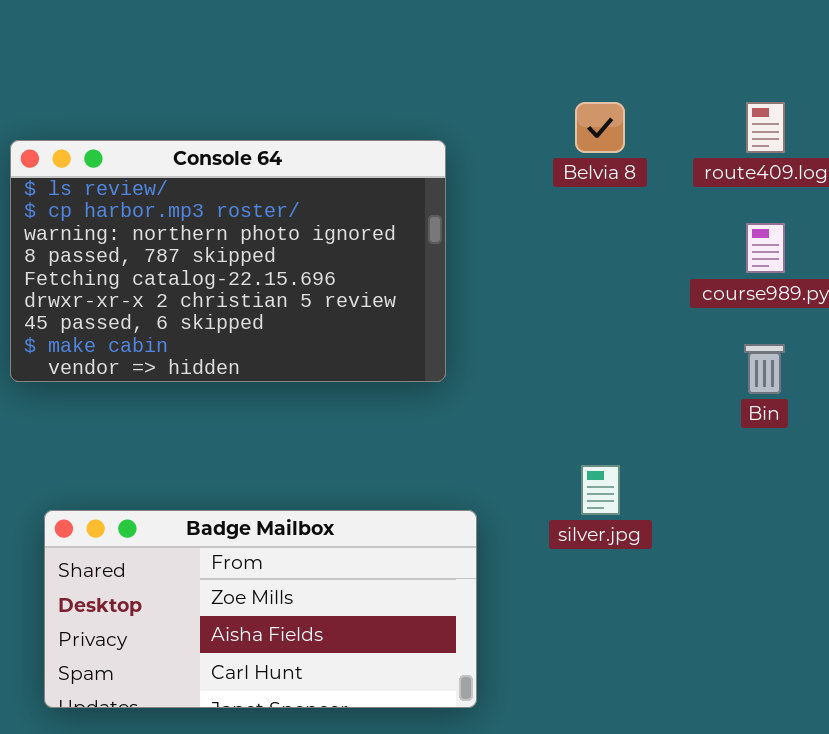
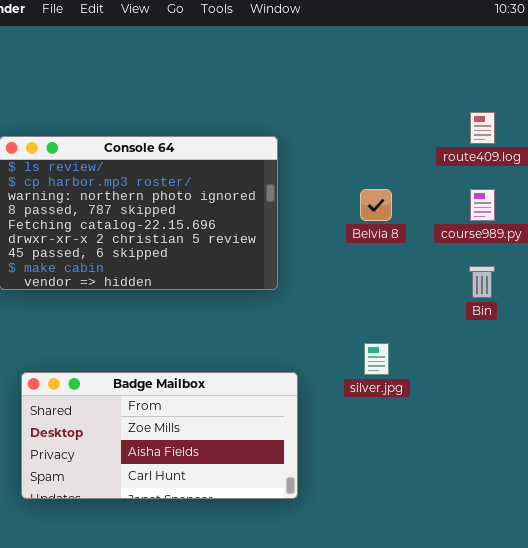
Belvia 8: [575,102,625,153] -> [360,189,392,221], moved

